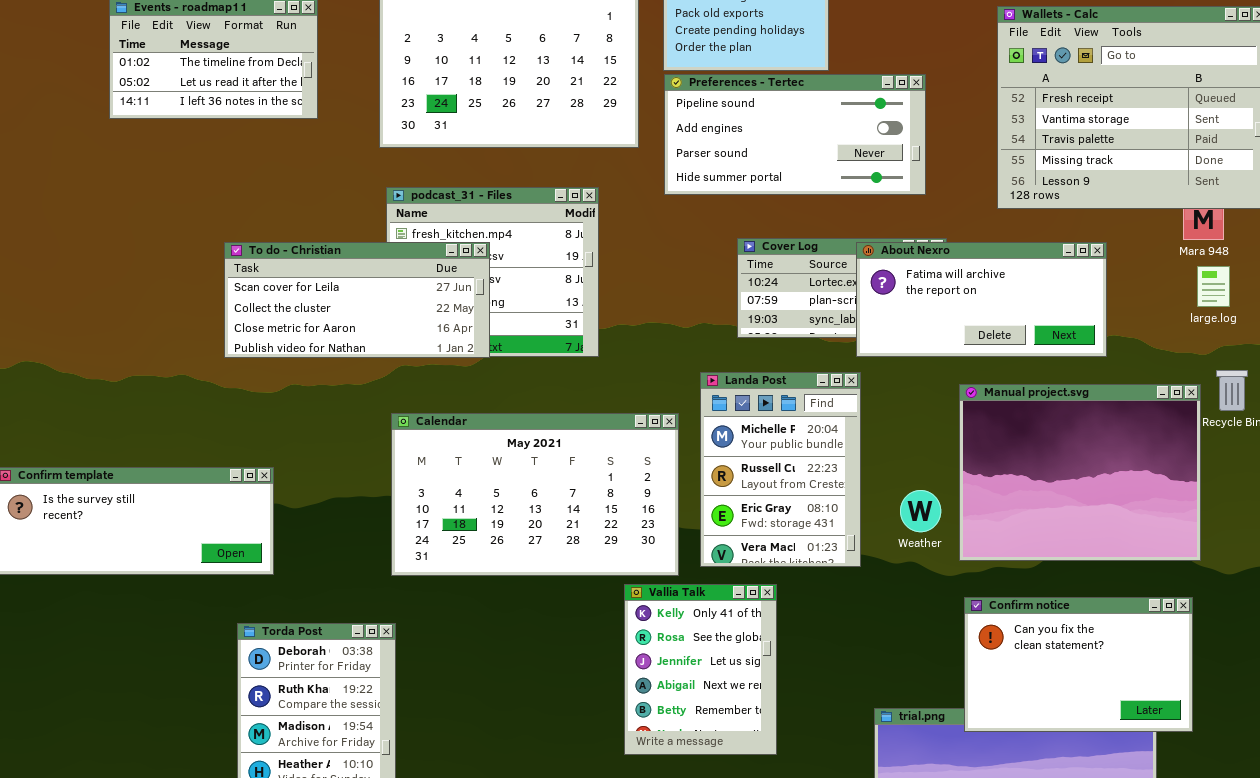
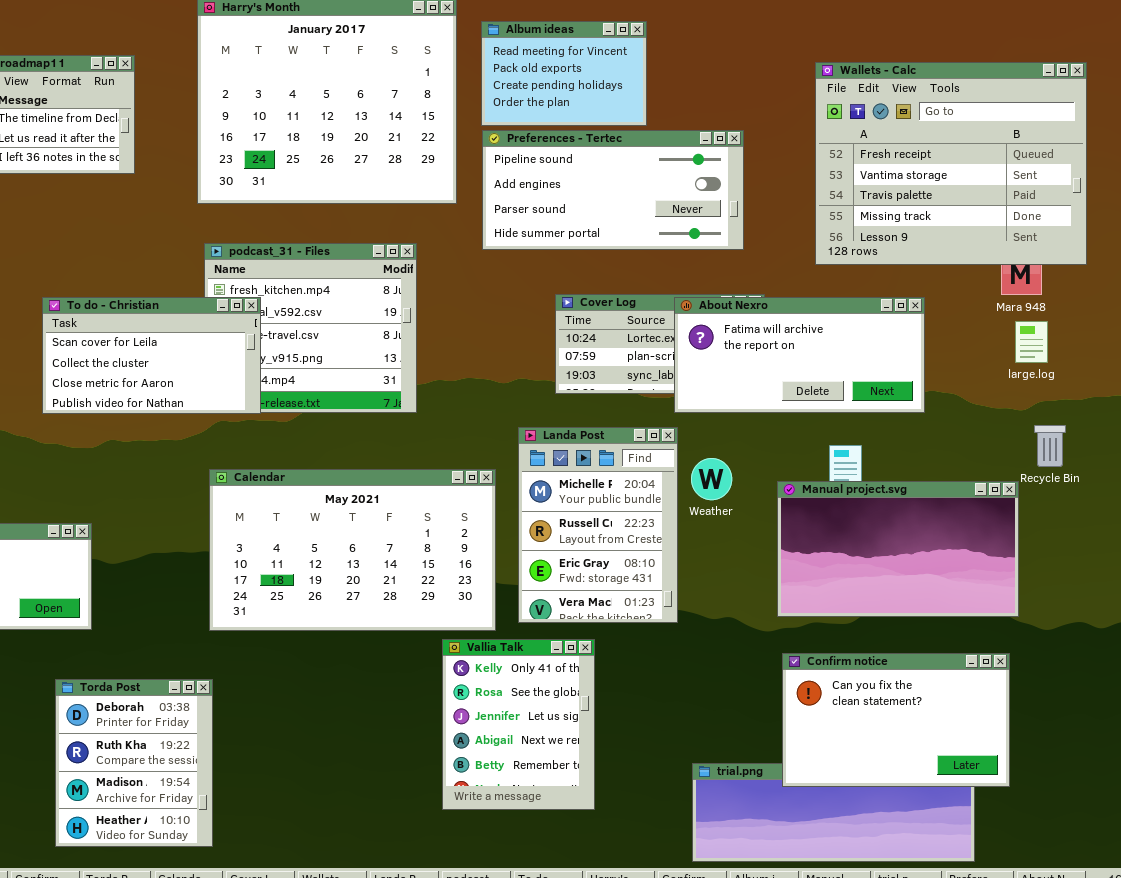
To do - Christian: [224,242,490,358] -> [42,297,261,414], resized
Manual project.svg: [959,384,1201,561] -> [777,481,1019,617], resized
Weather: [900,490,941,532] -> [691,458,732,500], moved

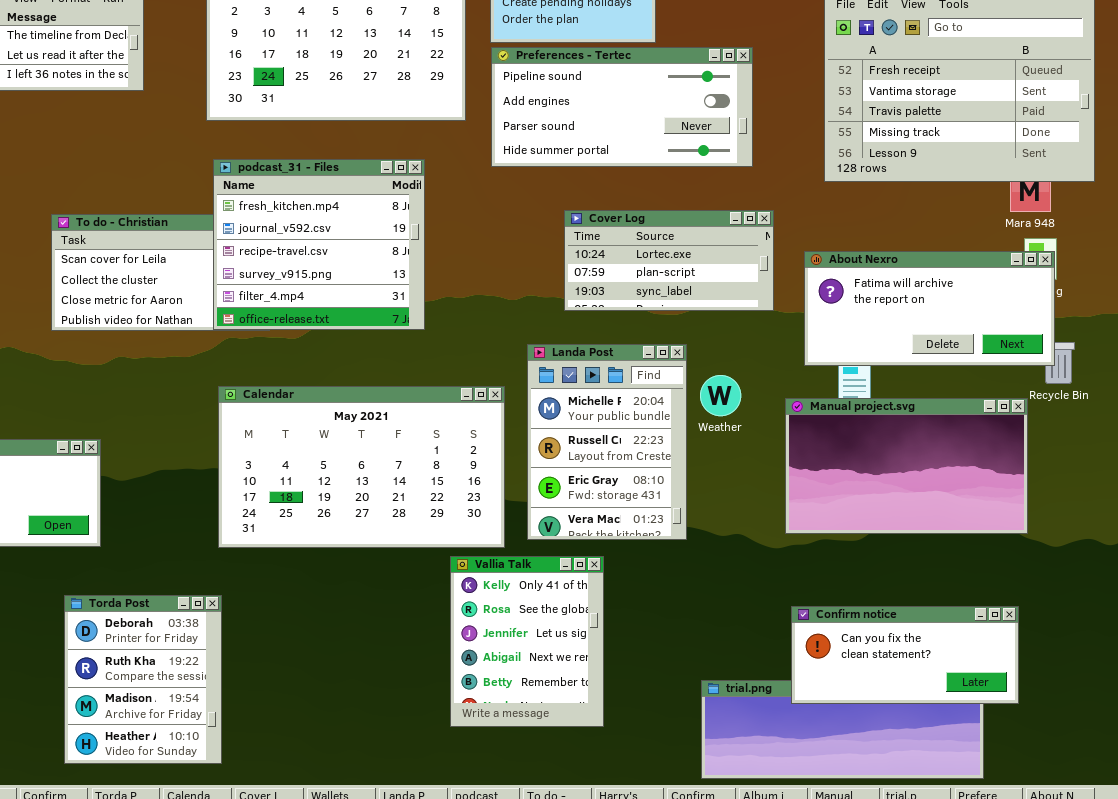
podcast_31 - Files: [204,243,417,413] -> [213,159,425,330], raised
About Nexro: [674,297,925,413] -> [804,251,1055,366], moved
Confirm notice: [782,653,1010,787] -> [791,606,1019,704], resized

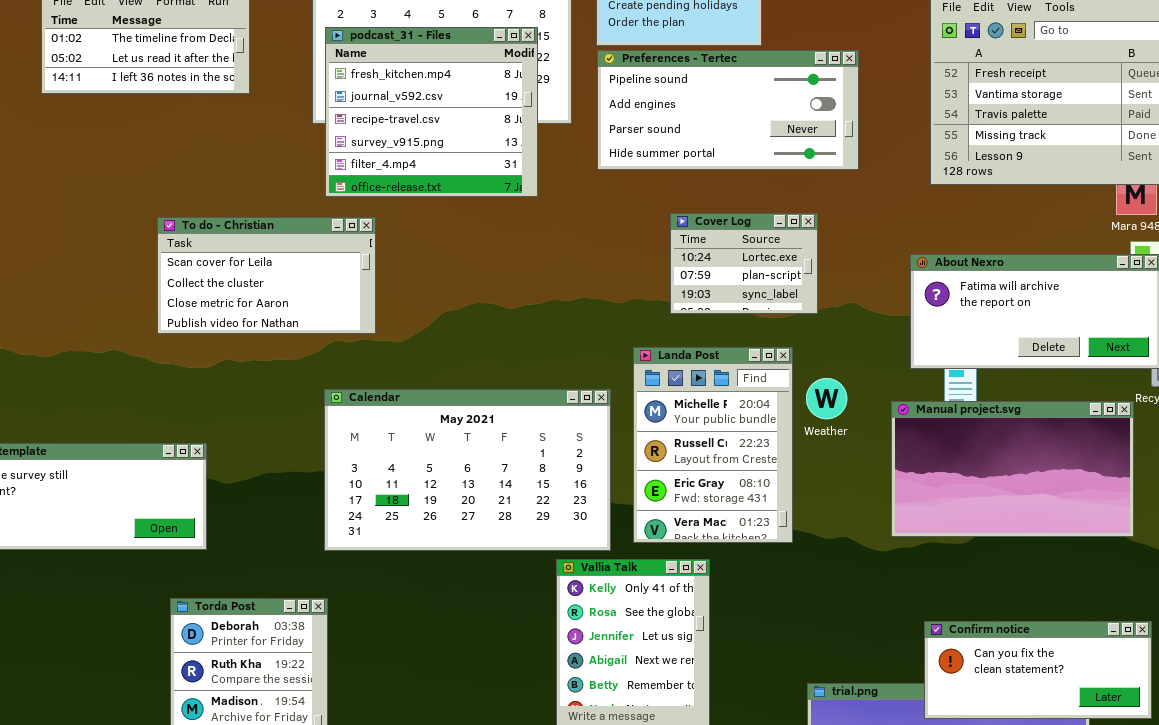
podcast_31 - Files: [213,159,425,330] -> [325,27,538,197], moved
Cover Log: [564,210,774,311] -> [670,213,818,314], resized
Confirm notice: [791,606,1019,704] -> [924,621,1152,719], moved

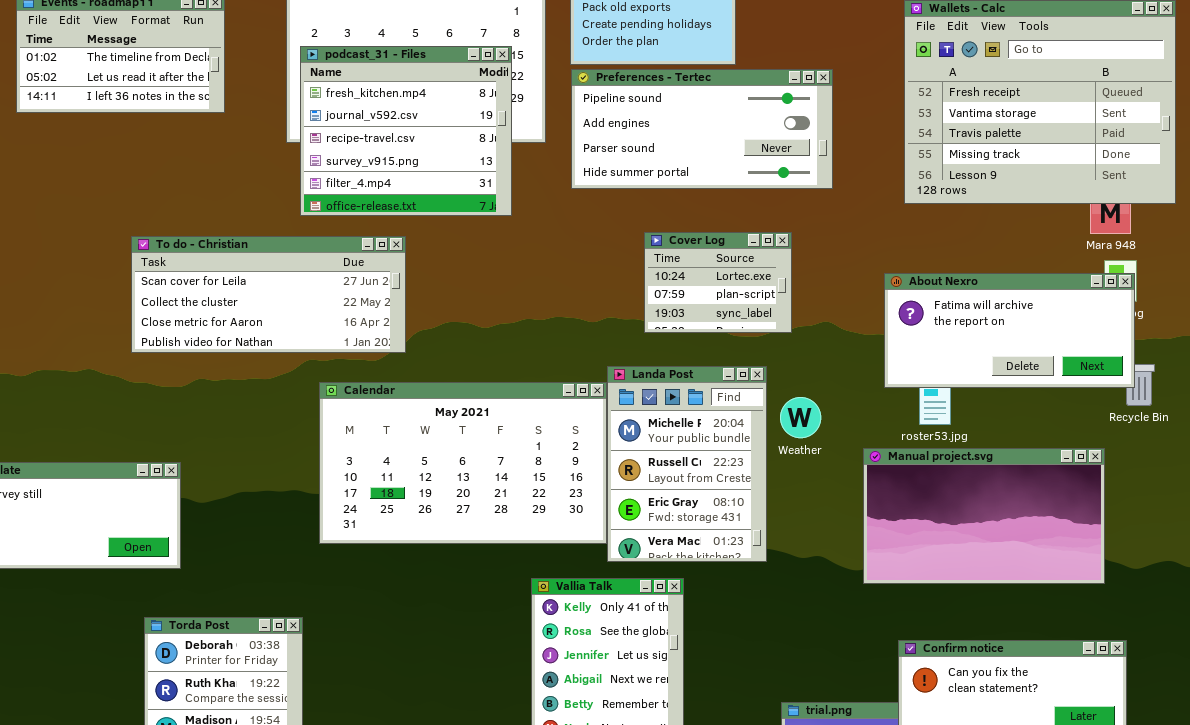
To do - Christian: [157,217,376,334] -> [131,236,406,353], resized
Calendar: [324,389,611,551] -> [319,382,607,544], moved
Manual project.svg: [891,401,1134,537] -> [863,448,1105,584], moved

